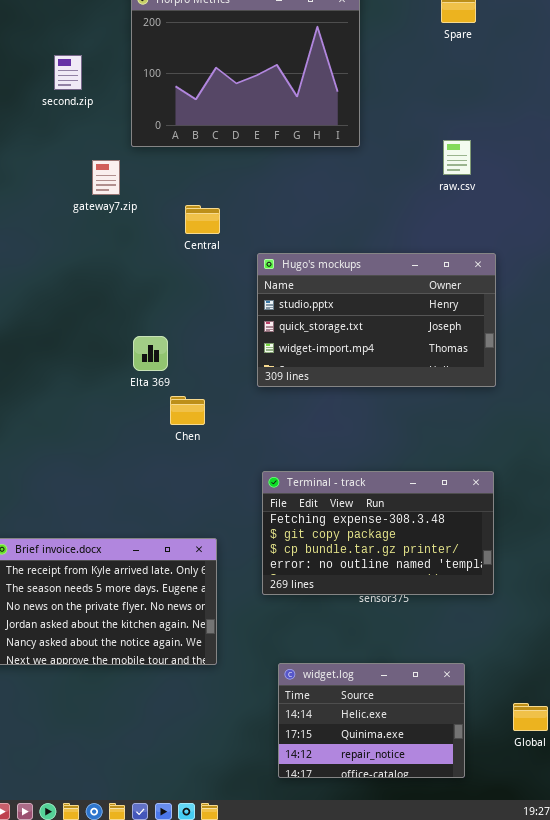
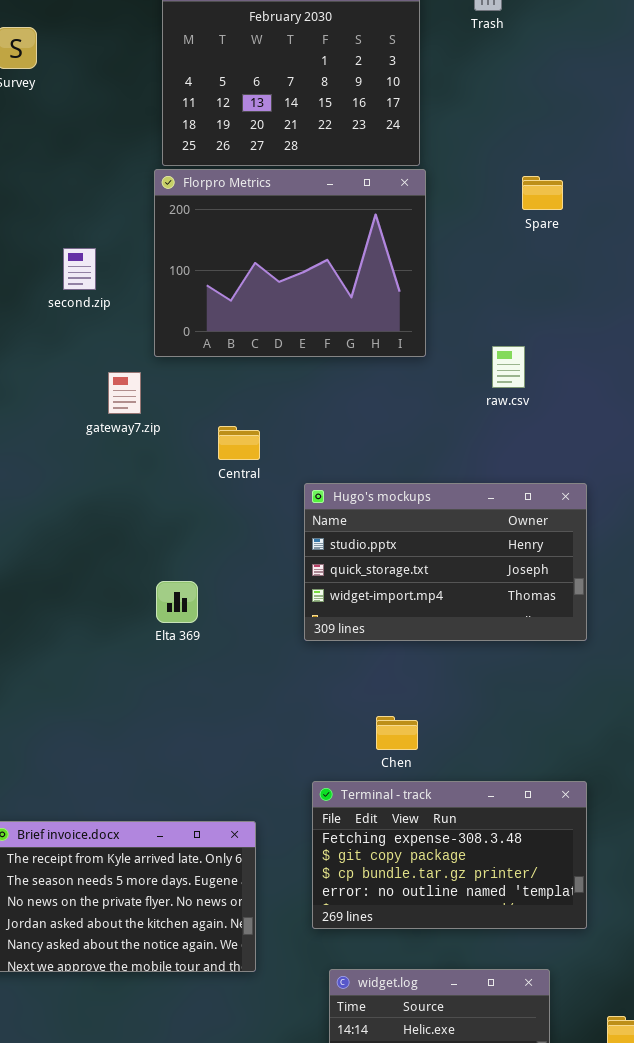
raw.csv: [443,140,471,175] -> [492,346,525,388], moved
Chen: [170,396,205,425] -> [376,716,418,750], moved
Terminal - track: [262,471,494,595] -> [312,781,587,929], moved

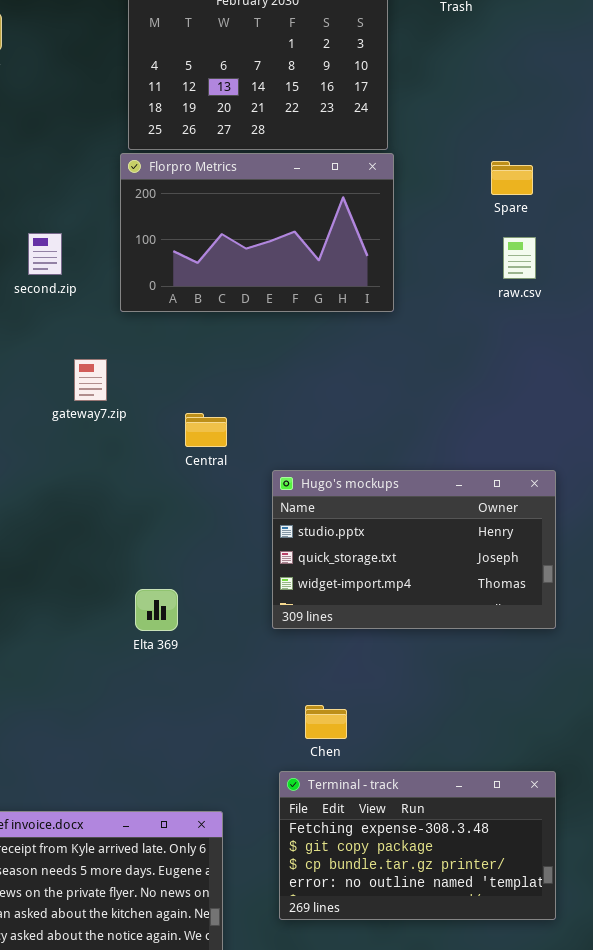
Florpro Metrics: [154,169,426,357] -> [120,153,394,312], resized
raw.csv: [492,346,525,388] -> [503,237,536,279], moved
Elta 369: [156,581,198,623] -> [135,589,178,631], moved
Chen: [376,716,418,750] -> [305,705,347,739], moved

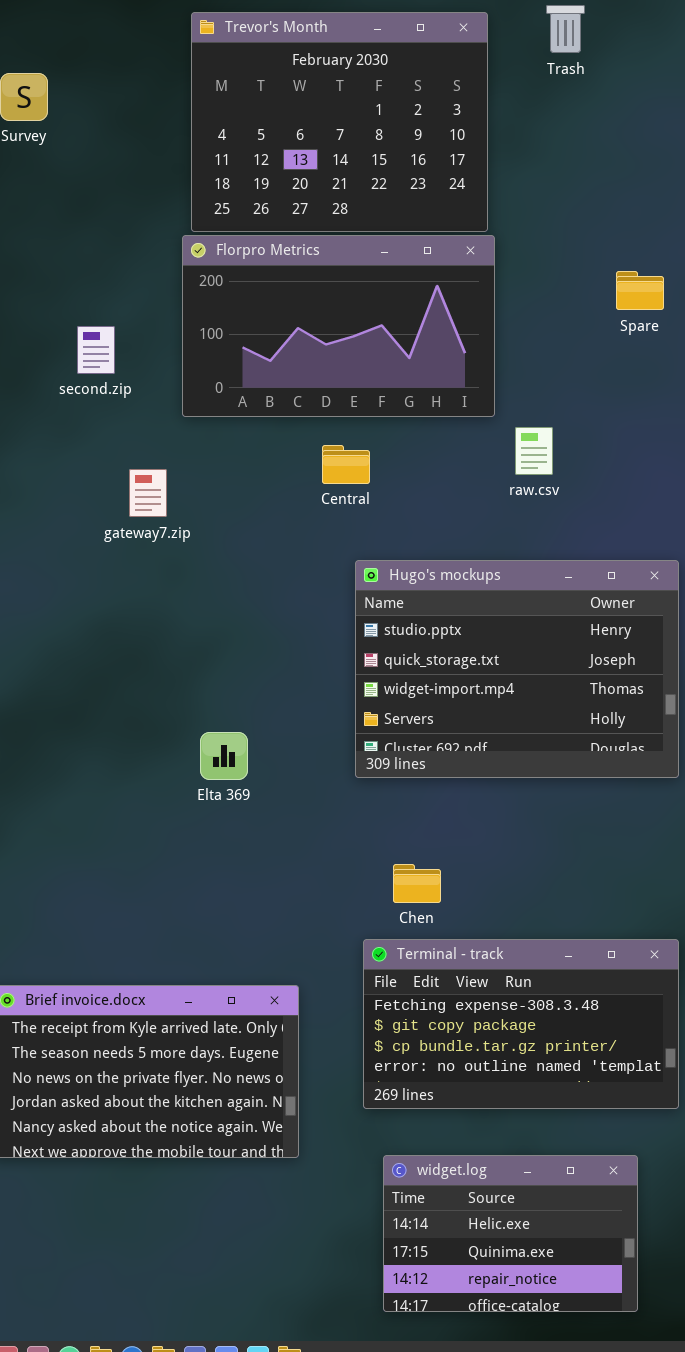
Spare: [491,161,533,195] -> [616,271,664,310], moved
raw.csv: [503,237,536,279] -> [515,427,553,475], moved
Central: [185,413,227,447] -> [322,445,370,484], moved
Hugo's mockups: [272,470,556,629] -> [355,560,679,778], resized

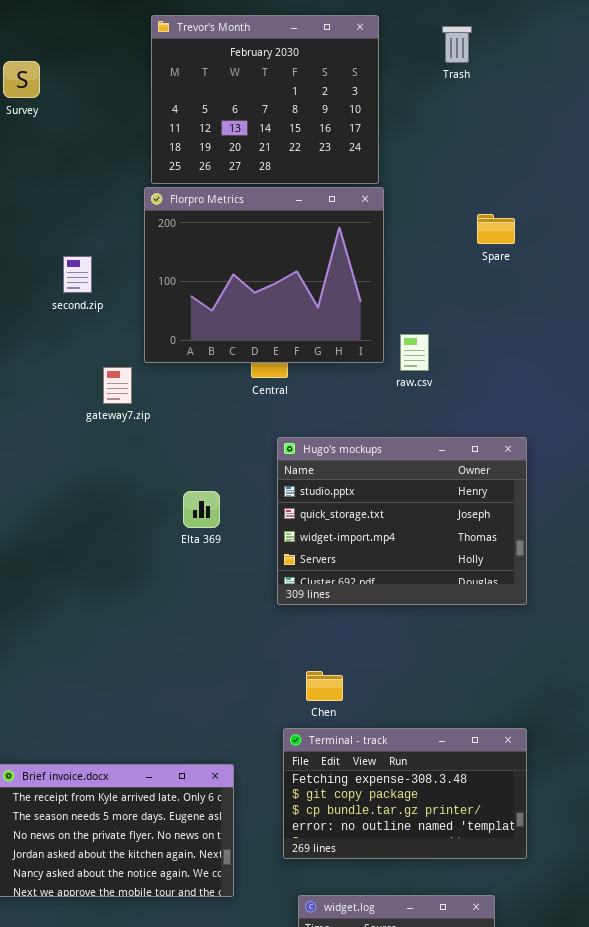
Trash: [546,5,585,53] -> [442,26,472,63], moved
Florpro Metrics: [182,235,495,417] -> [144,187,384,363], resized
Elta 369: [200,732,248,780] -> [183,491,220,528], moved

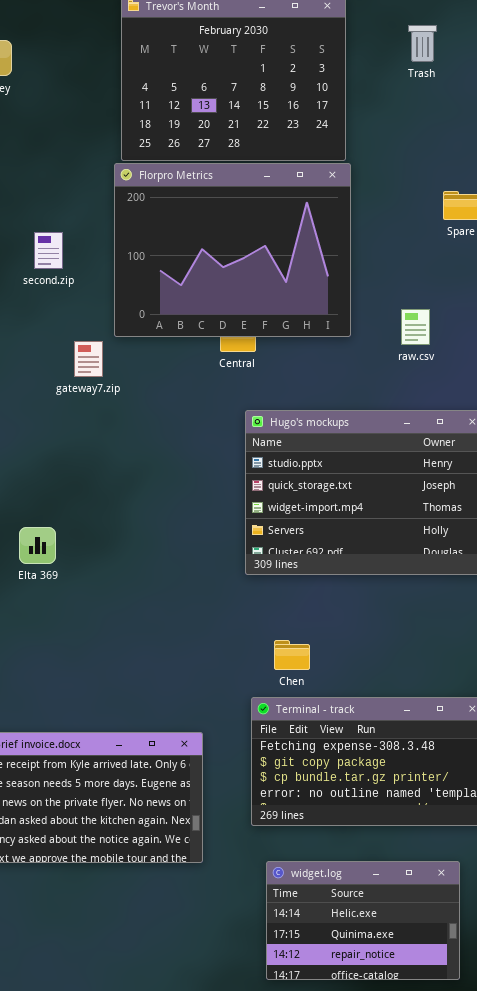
Trash: [442,26,472,63] -> [408,25,437,62], moved
raw.csv: [400,334,429,371] -> [401,309,430,345], moved
Elta 369: [183,491,220,528] -> [19,527,56,564], moved

